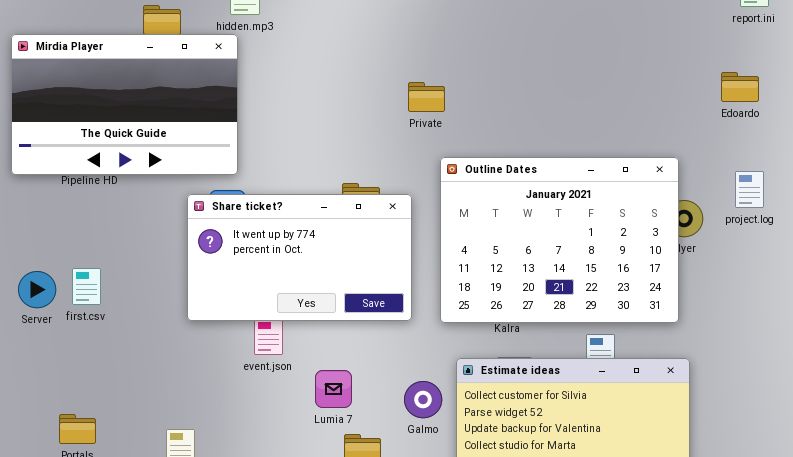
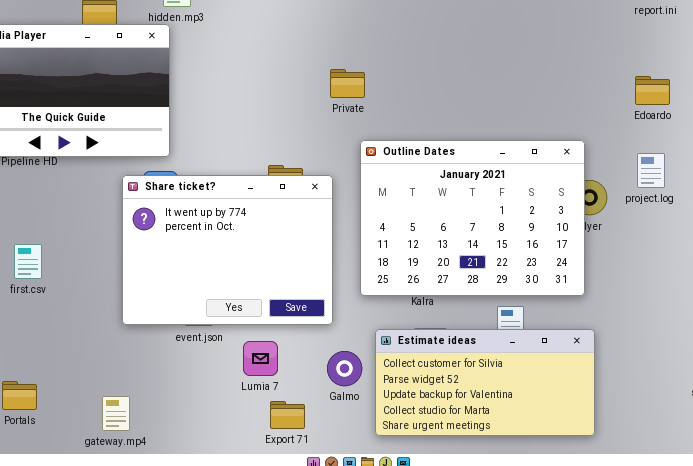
Edoardo: [721,72,759,102] -> [635,76,670,105], moved
Share ticket?: [187,194,412,321] -> [122,175,333,325], resized

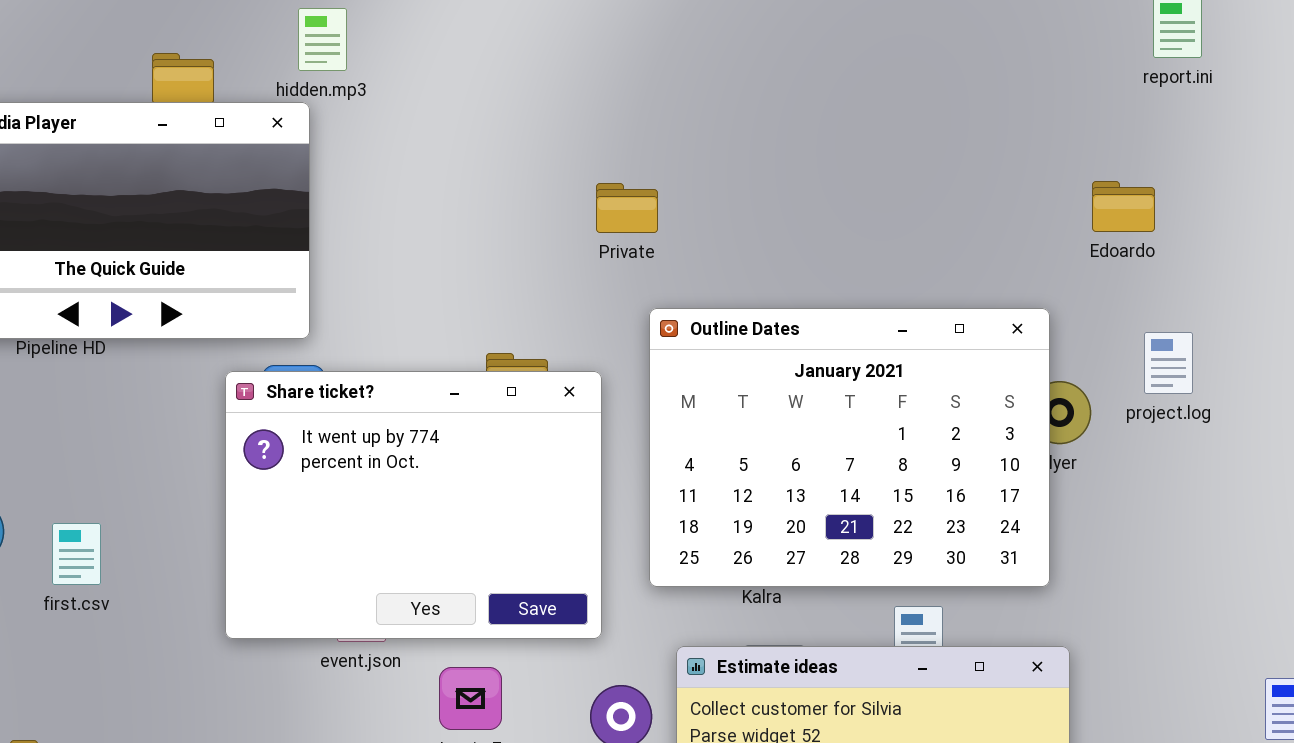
Edoardo: [635,76,670,105] -> [1092,181,1155,232], moved
first.csv: [14,244,42,279] -> [52,523,101,585], moved

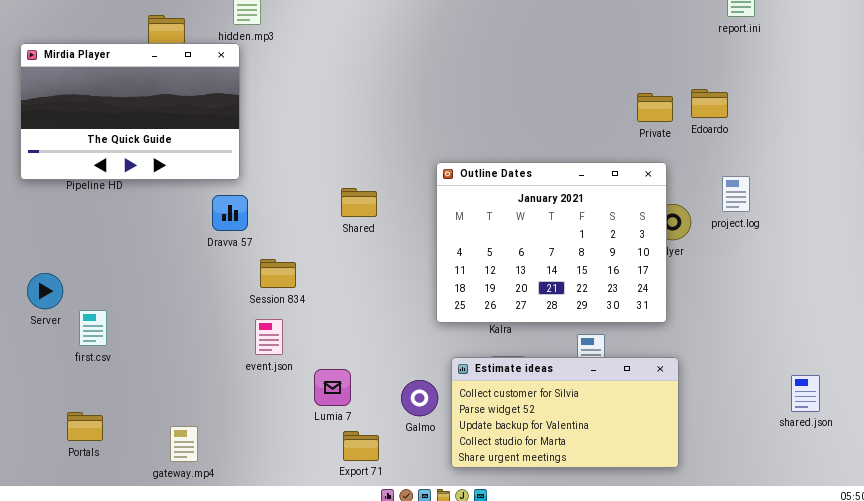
Private: [596,183,658,233] -> [637,93,673,122], moved
Share ticket?: [225,371,602,639] -> none, closed
first.csv: [52,523,101,585] -> [79,310,107,346], moved

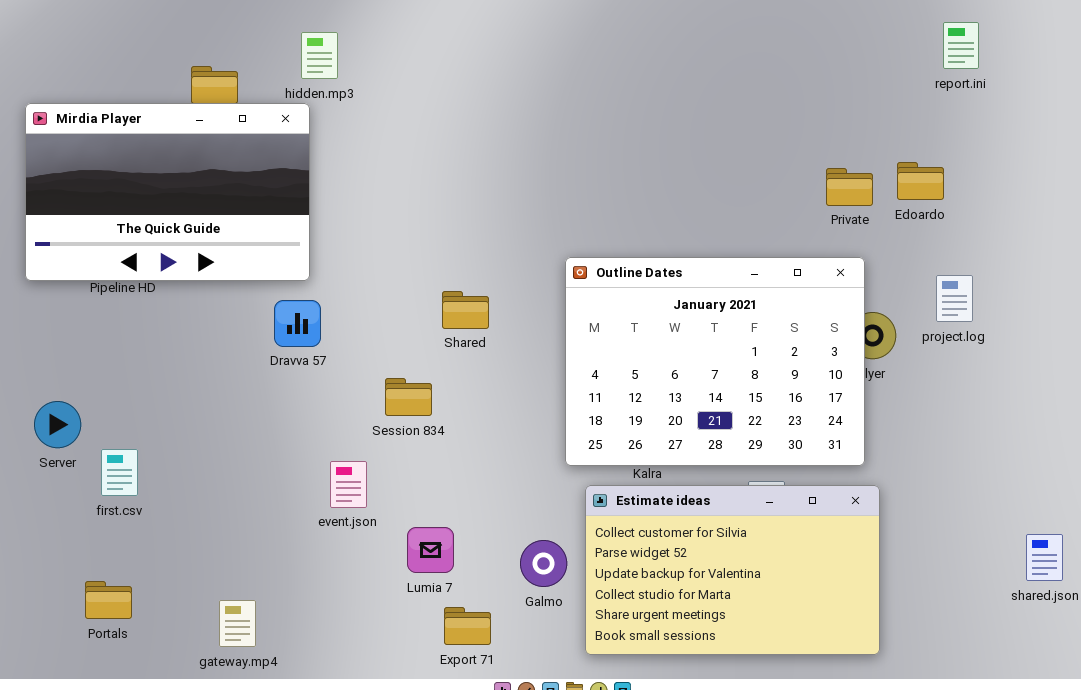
Session 834: [260,259,296,288] -> [385,378,432,416], moved
Estimate ideas: [451,357,679,468] -> [585,485,880,655], resized

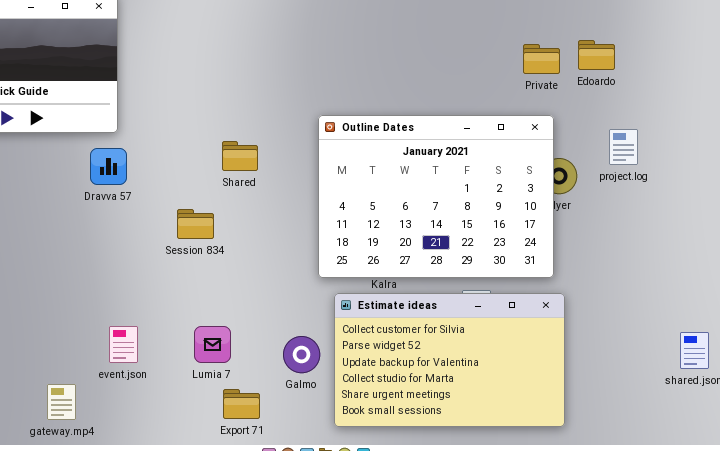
event.json: [330,461,367,508] -> [109,326,138,363], moved

